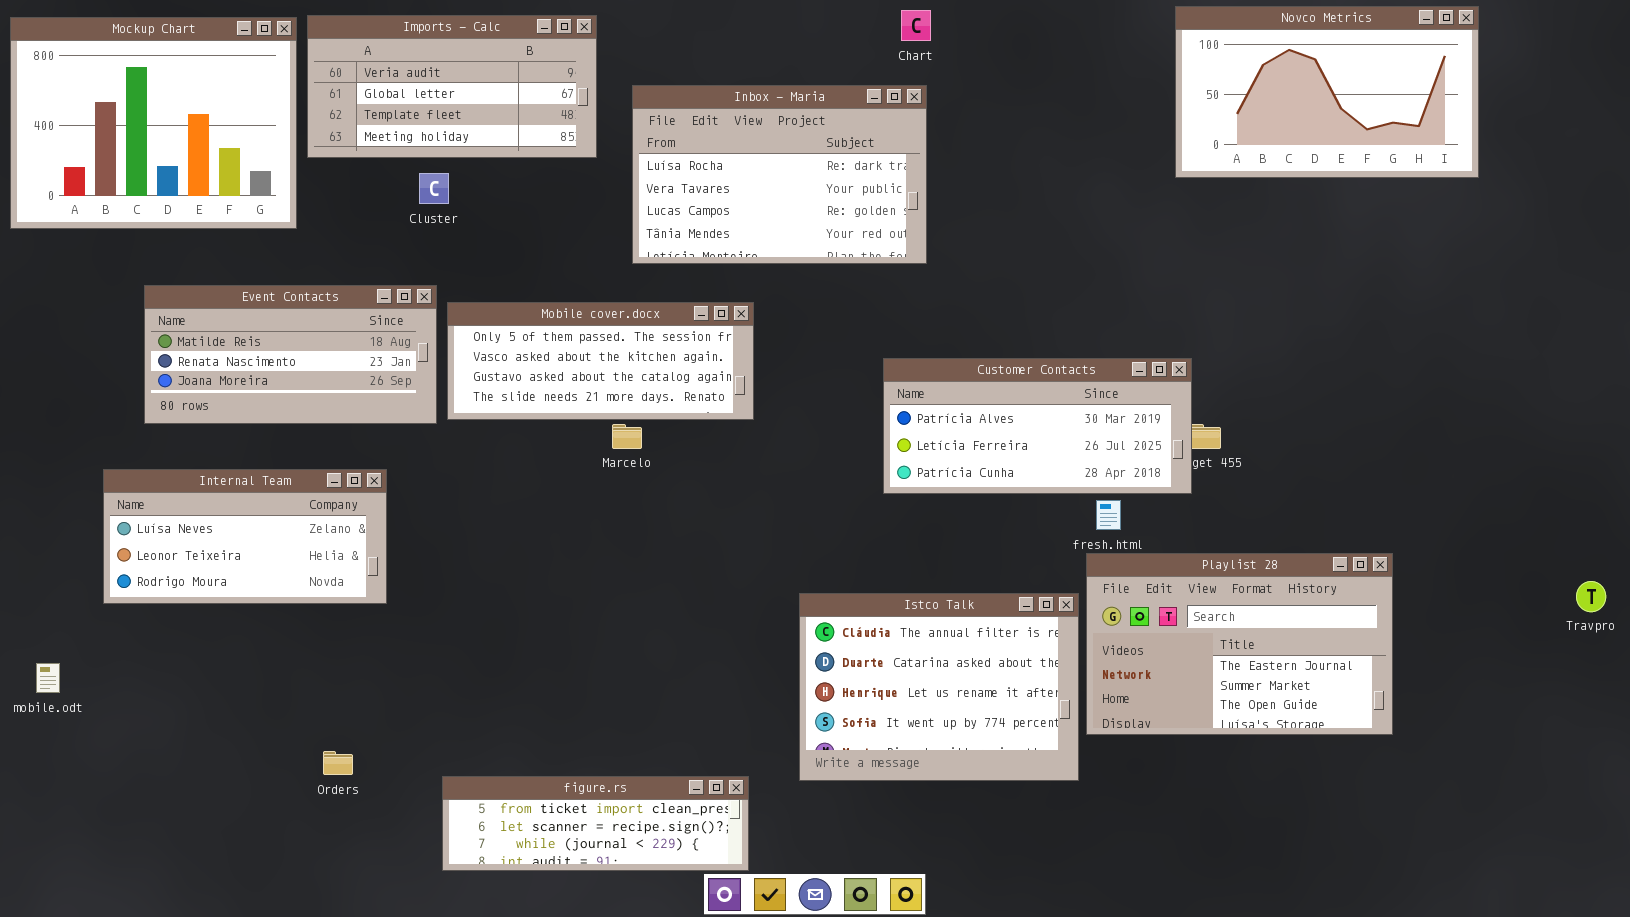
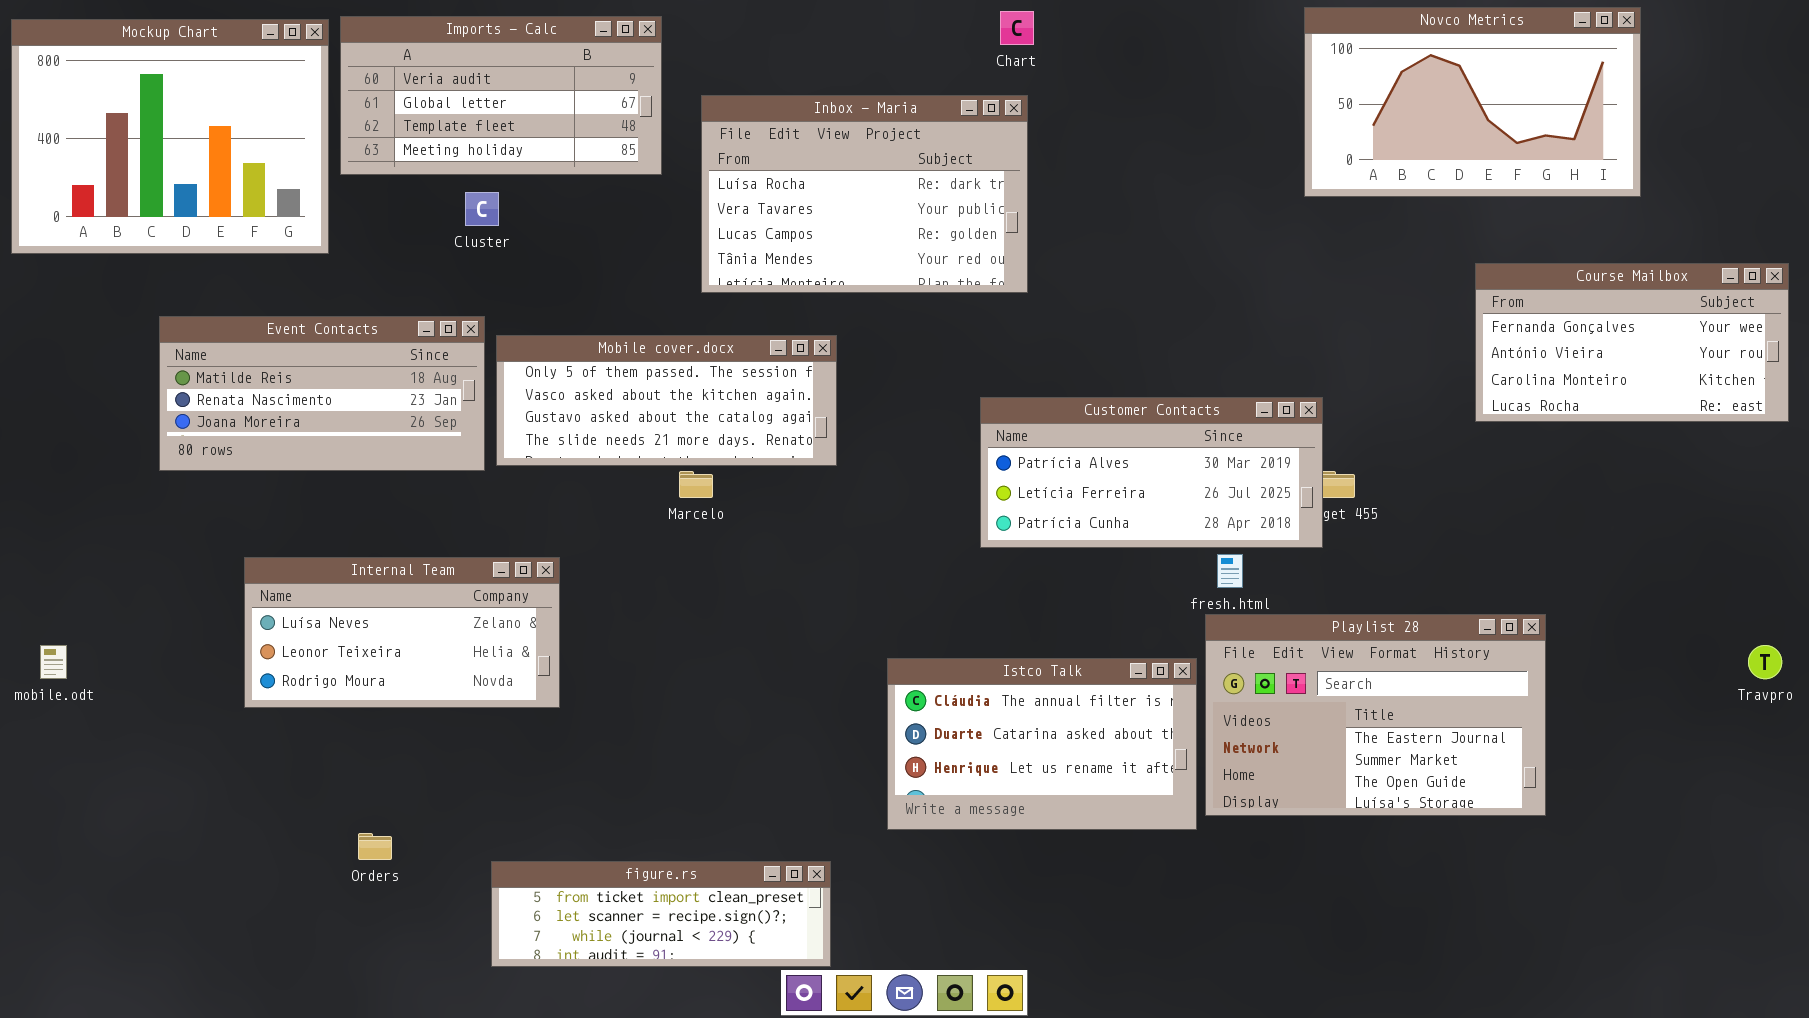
Course Mailbox: none -> [1475,263,1789,422], opened
Internal Team: [103,469,387,604] -> [244,557,560,708], moved
Istco Talk: [799,593,1079,781] -> [887,658,1197,830], resized
mobile.odt: [36,663,60,693] -> [40,645,67,679], moved

